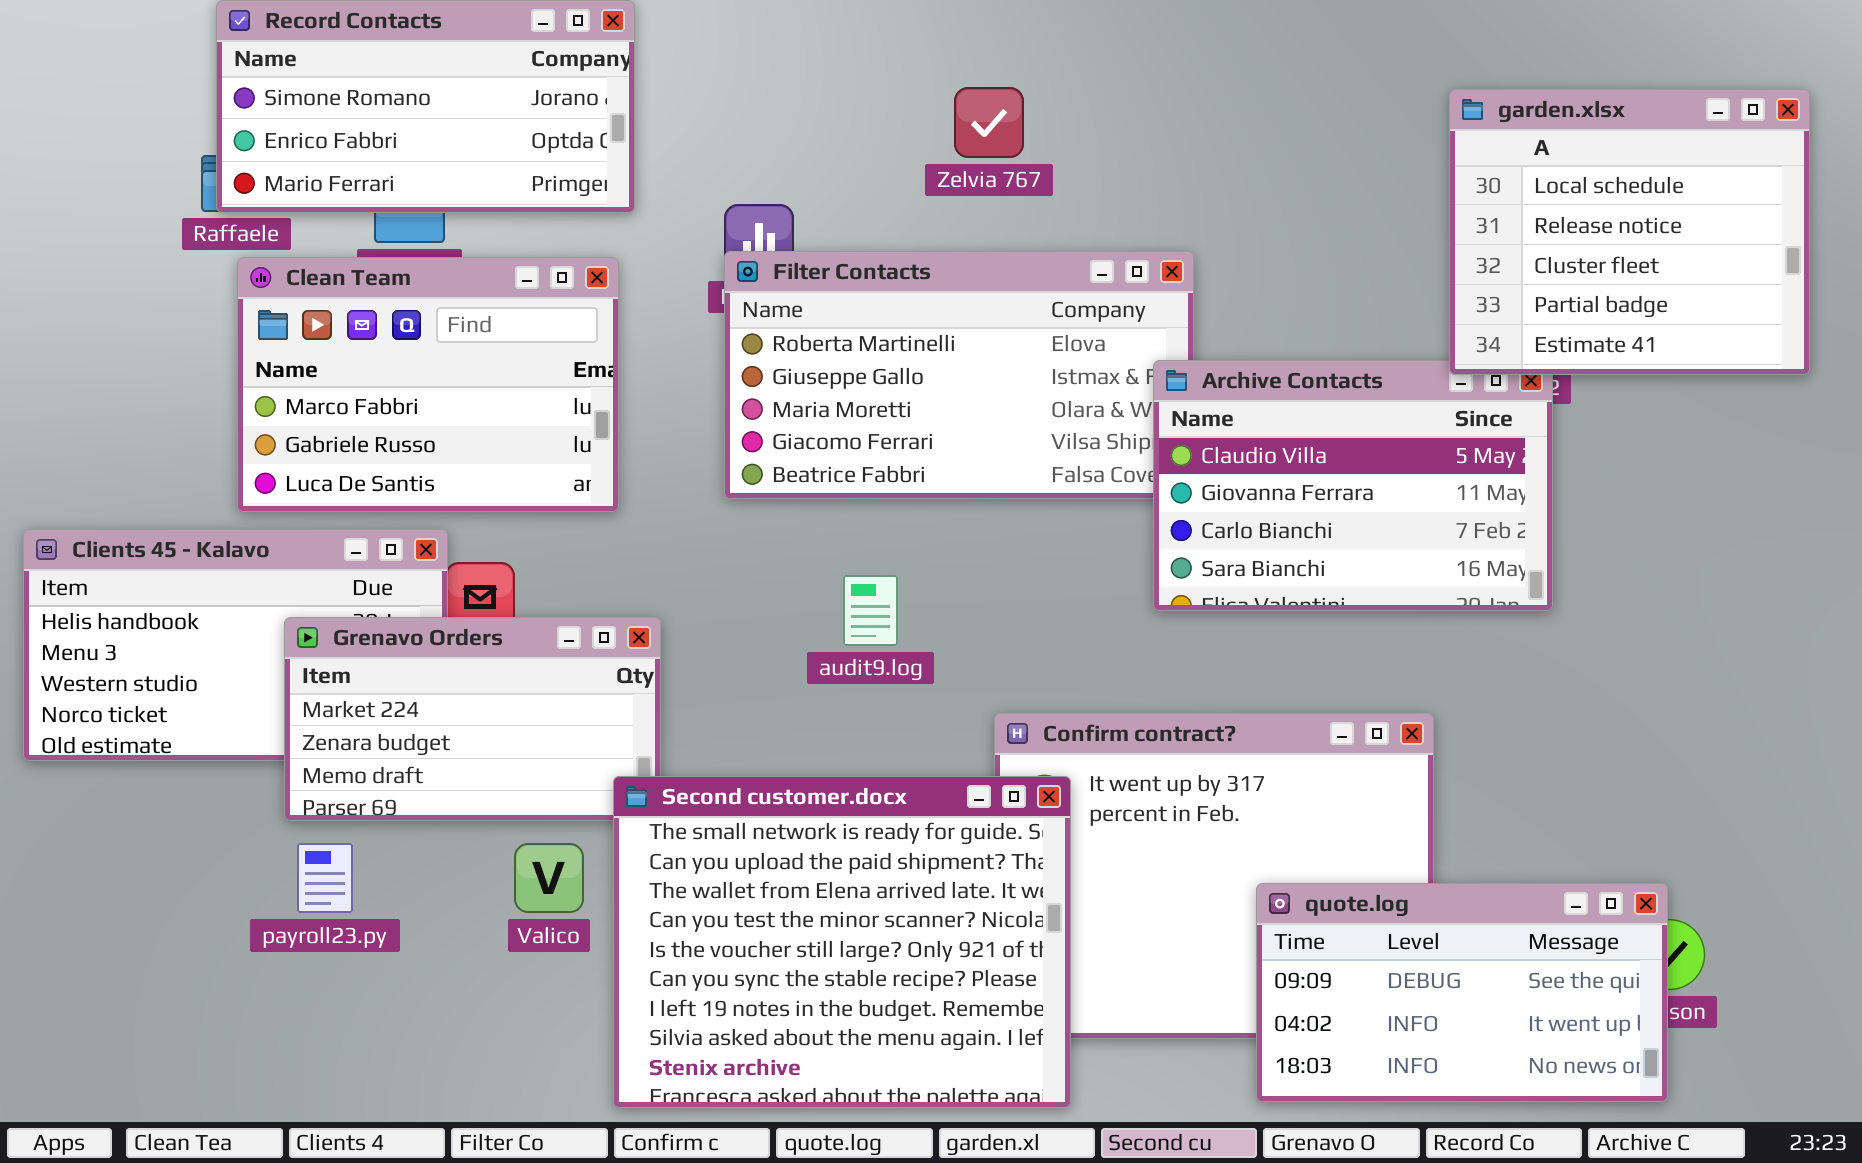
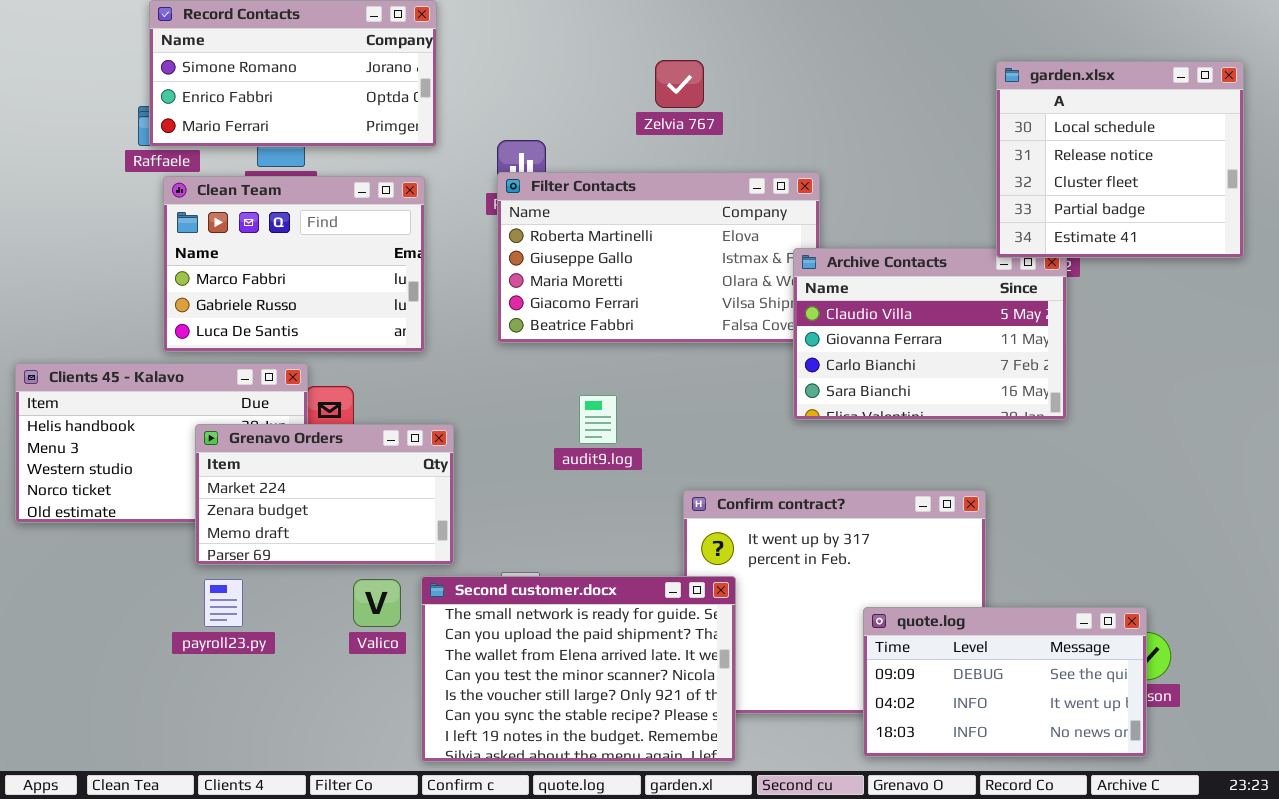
Second customer.docx: [613,776,1071,1108] -> [421,576,736,762], resized

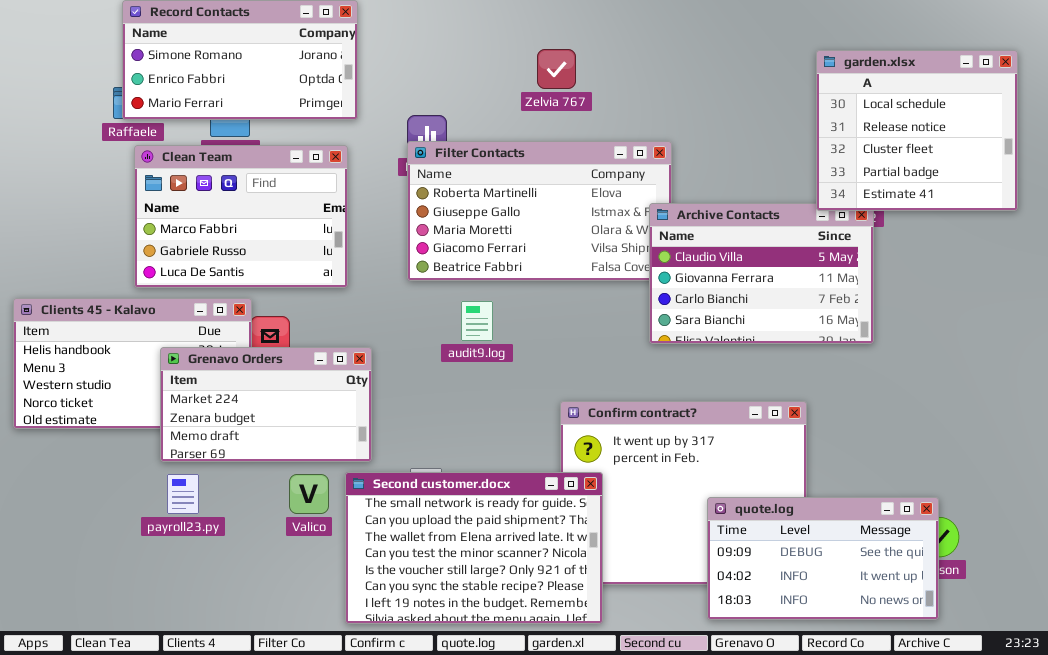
audit9.log: [579,395,617,444] -> [461,301,493,341], moved

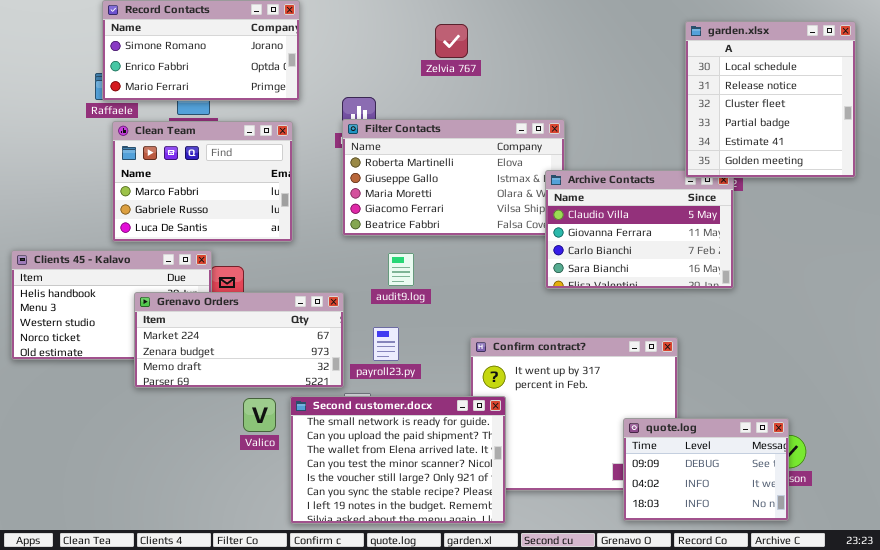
Zelvia 767: [537,49,576,89] -> [435,24,468,58], moved
garden.xlsx: [816,50,1018,211] -> [685,21,856,178], resized
Grenavo Orders: [160,347,372,462] -> [134,292,344,388], resized
payroll23.py: [167,474,199,514] -> [373,327,399,361], moved
quote.log: [707,497,939,620] -> [623,418,789,521], resized

